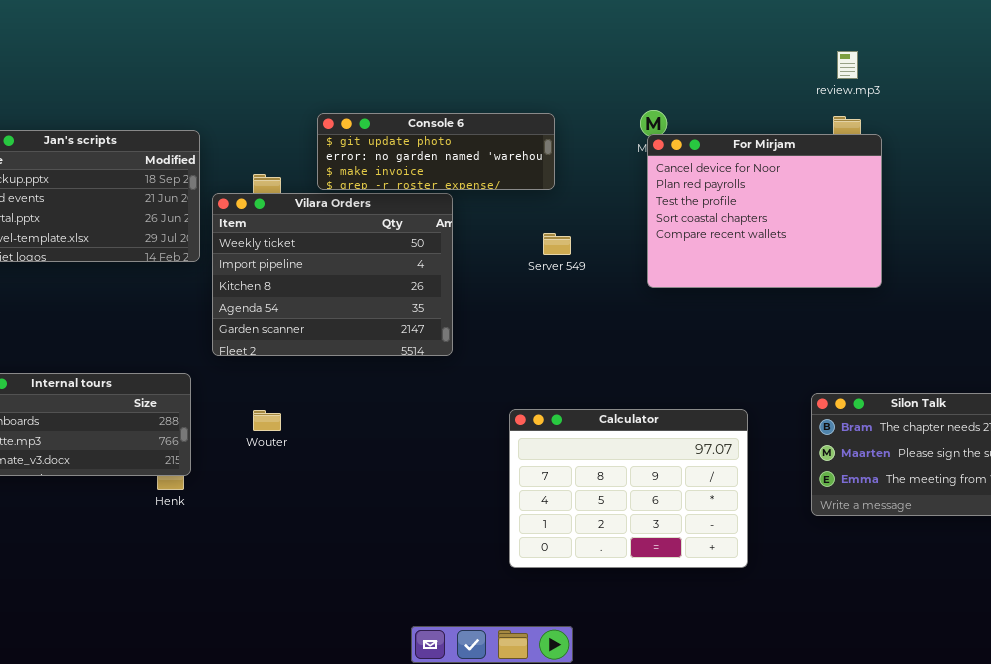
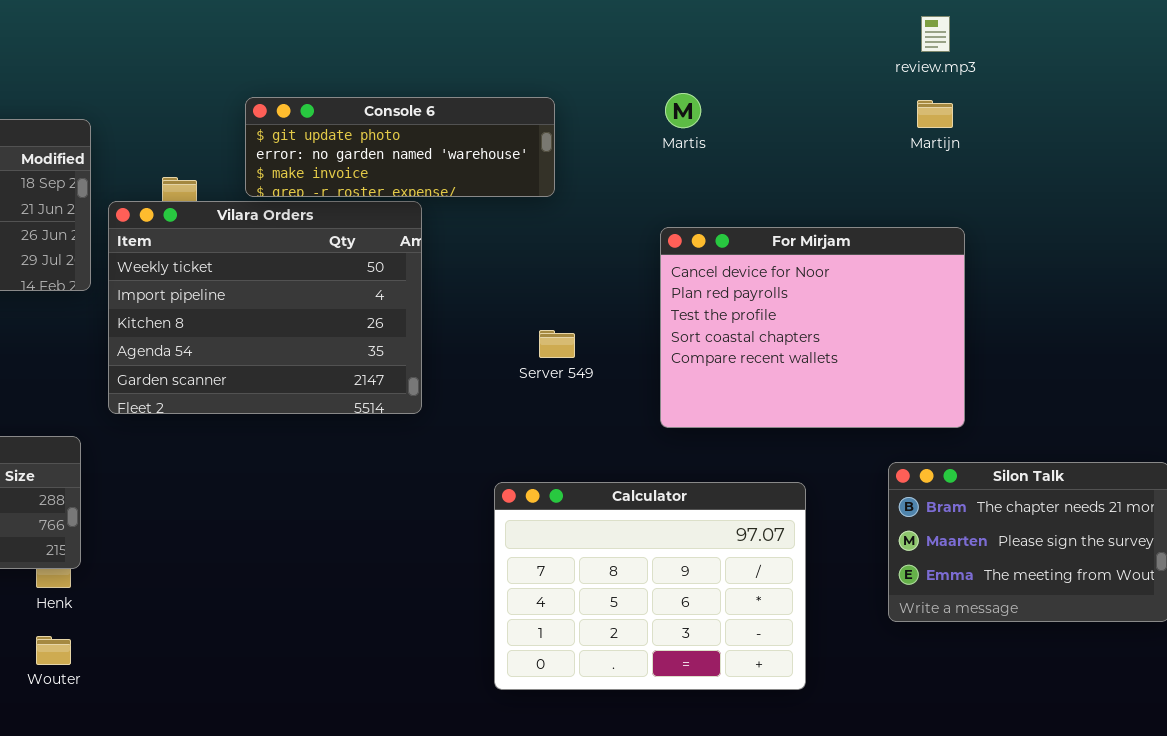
For Mirjam: [647,134,882,288] -> [660,227,965,428], moved
Server 549: [543,233,571,255] -> [539,330,575,358], moved
Wouter: [253,410,281,431] -> [36,636,71,665], moved

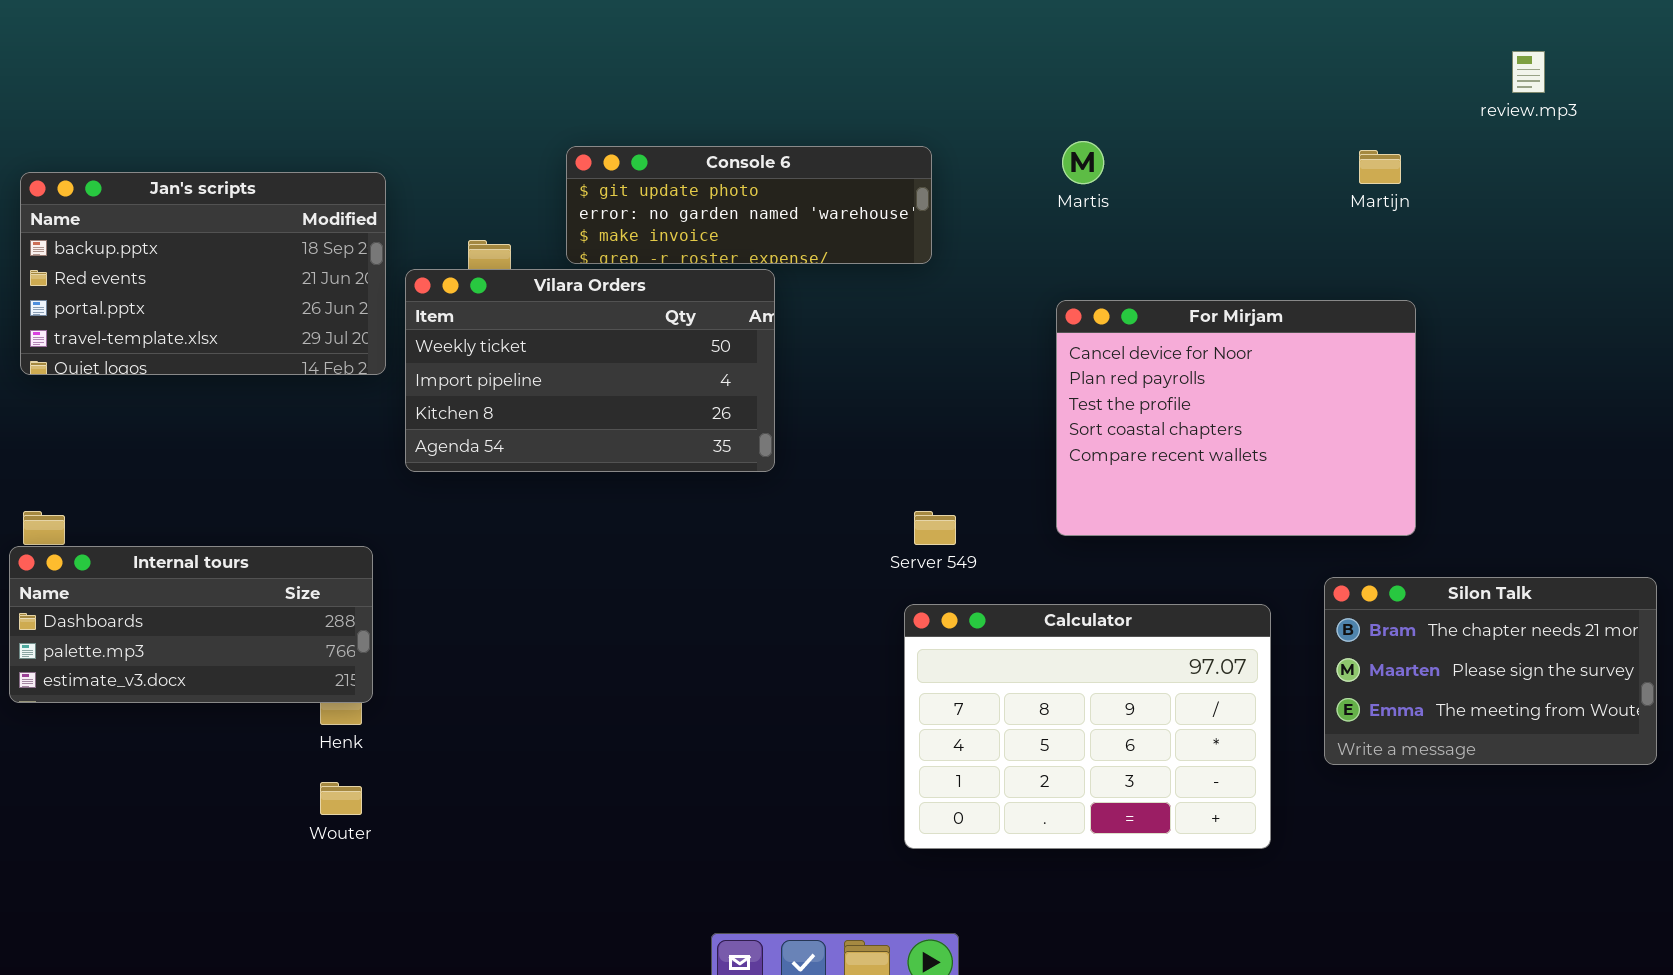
review.mp3: [921,16,950,52] -> [1512,51,1545,93], moved
Vilara Orders: [108,201,422,414] -> [405,269,775,472], resized
Server 549: [539,330,575,358] -> [914,511,956,545], moved
Calculator: [494,482,806,690] -> [904,604,1271,849], moved

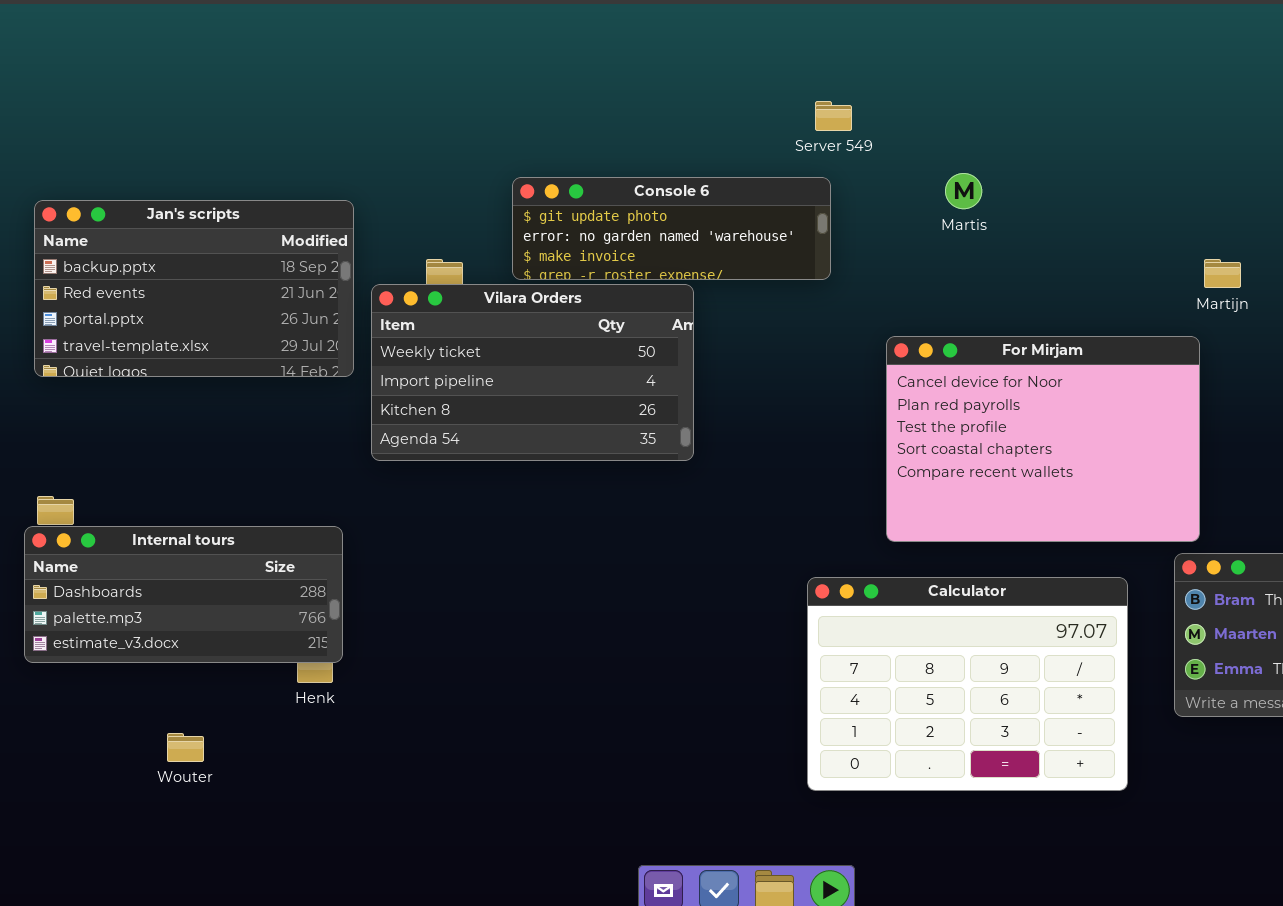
Martijn: [1359,150,1401,184] -> [1204,259,1241,288], moved
For Mirjam: [1056,300,1416,536] -> [886,336,1200,542], moved
Server 549: [914,511,956,545] -> [815,101,852,131], moved
Wouter: [320,782,362,815] -> [167,733,204,762], moved

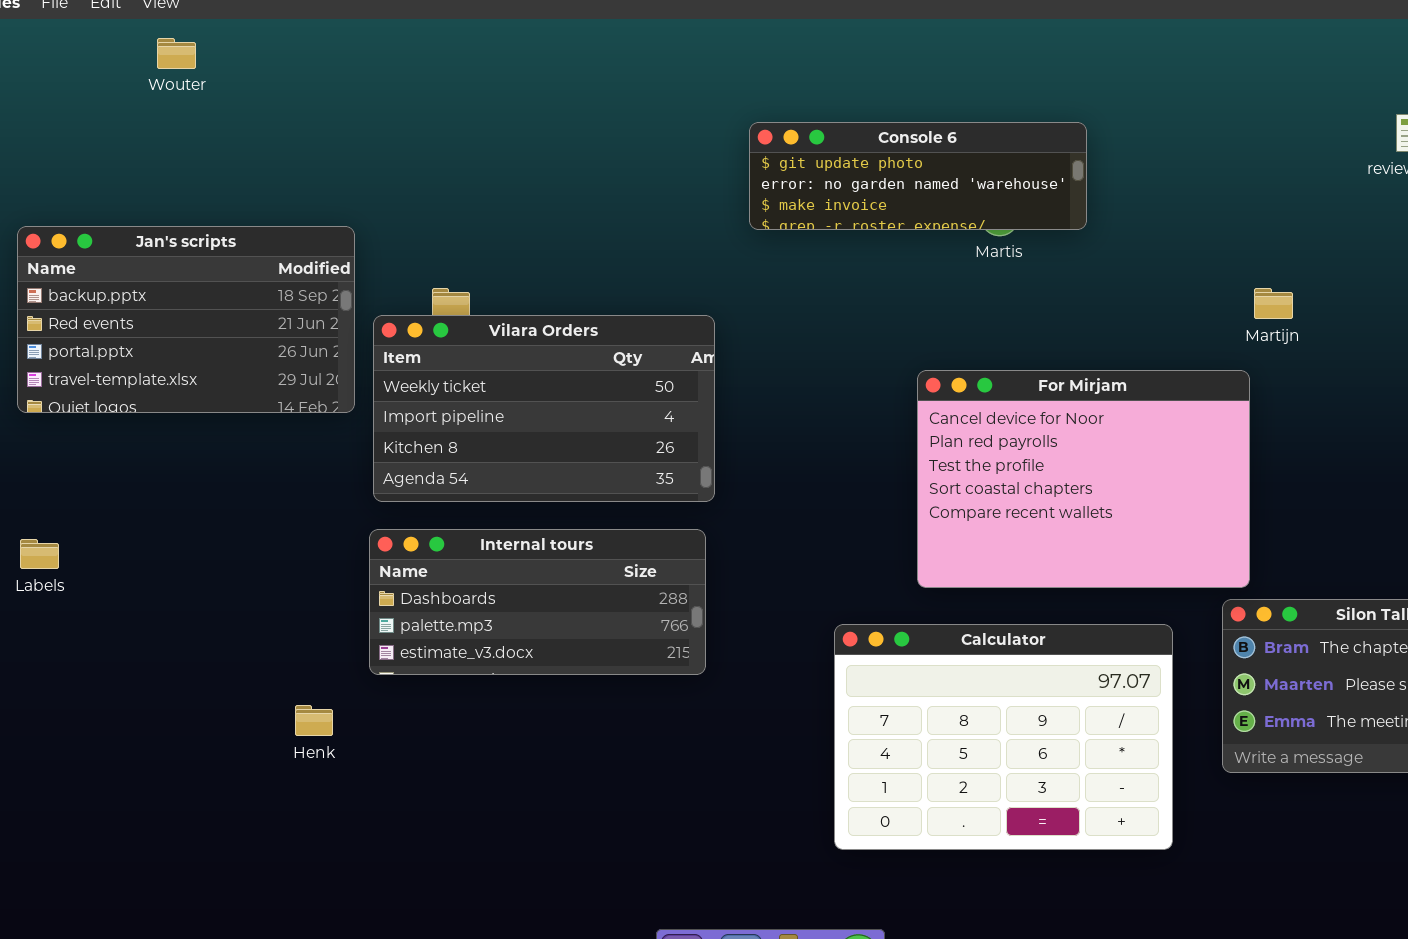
Console 6: [512,177,831,280] -> [749,122,1087,230], moved
Internal tours: [24,526,343,663] -> [369,529,706,675], moved
Wouter: [167,733,204,762] -> [157,38,196,69], moved

